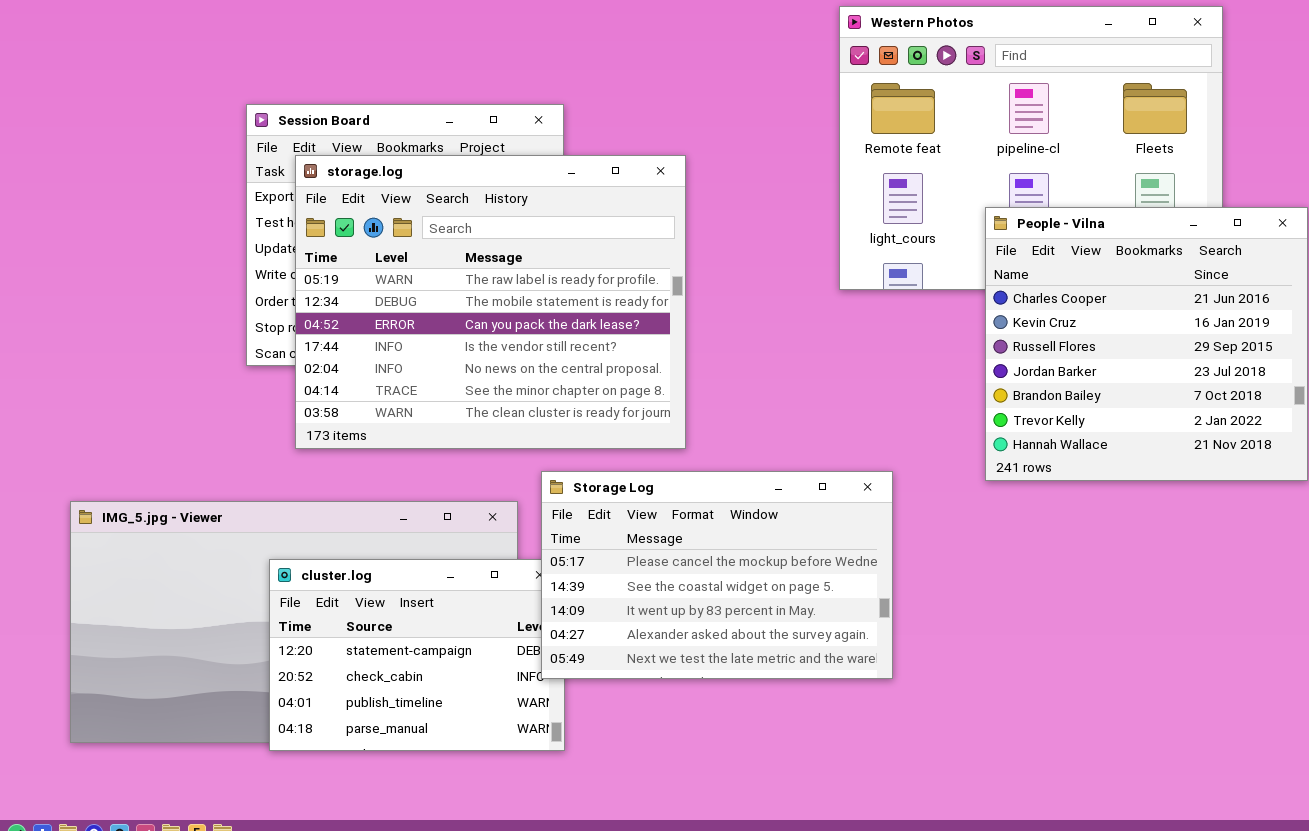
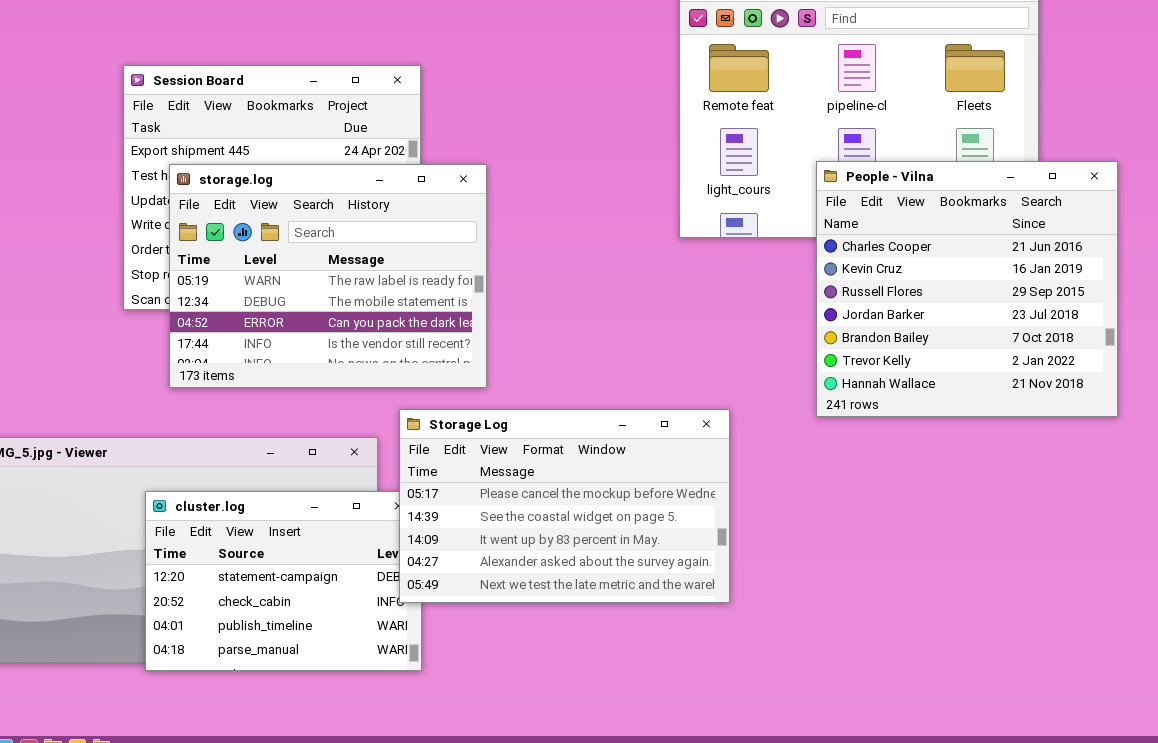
storage.log: [295,155,686,449] -> [169,164,487,388], resized

